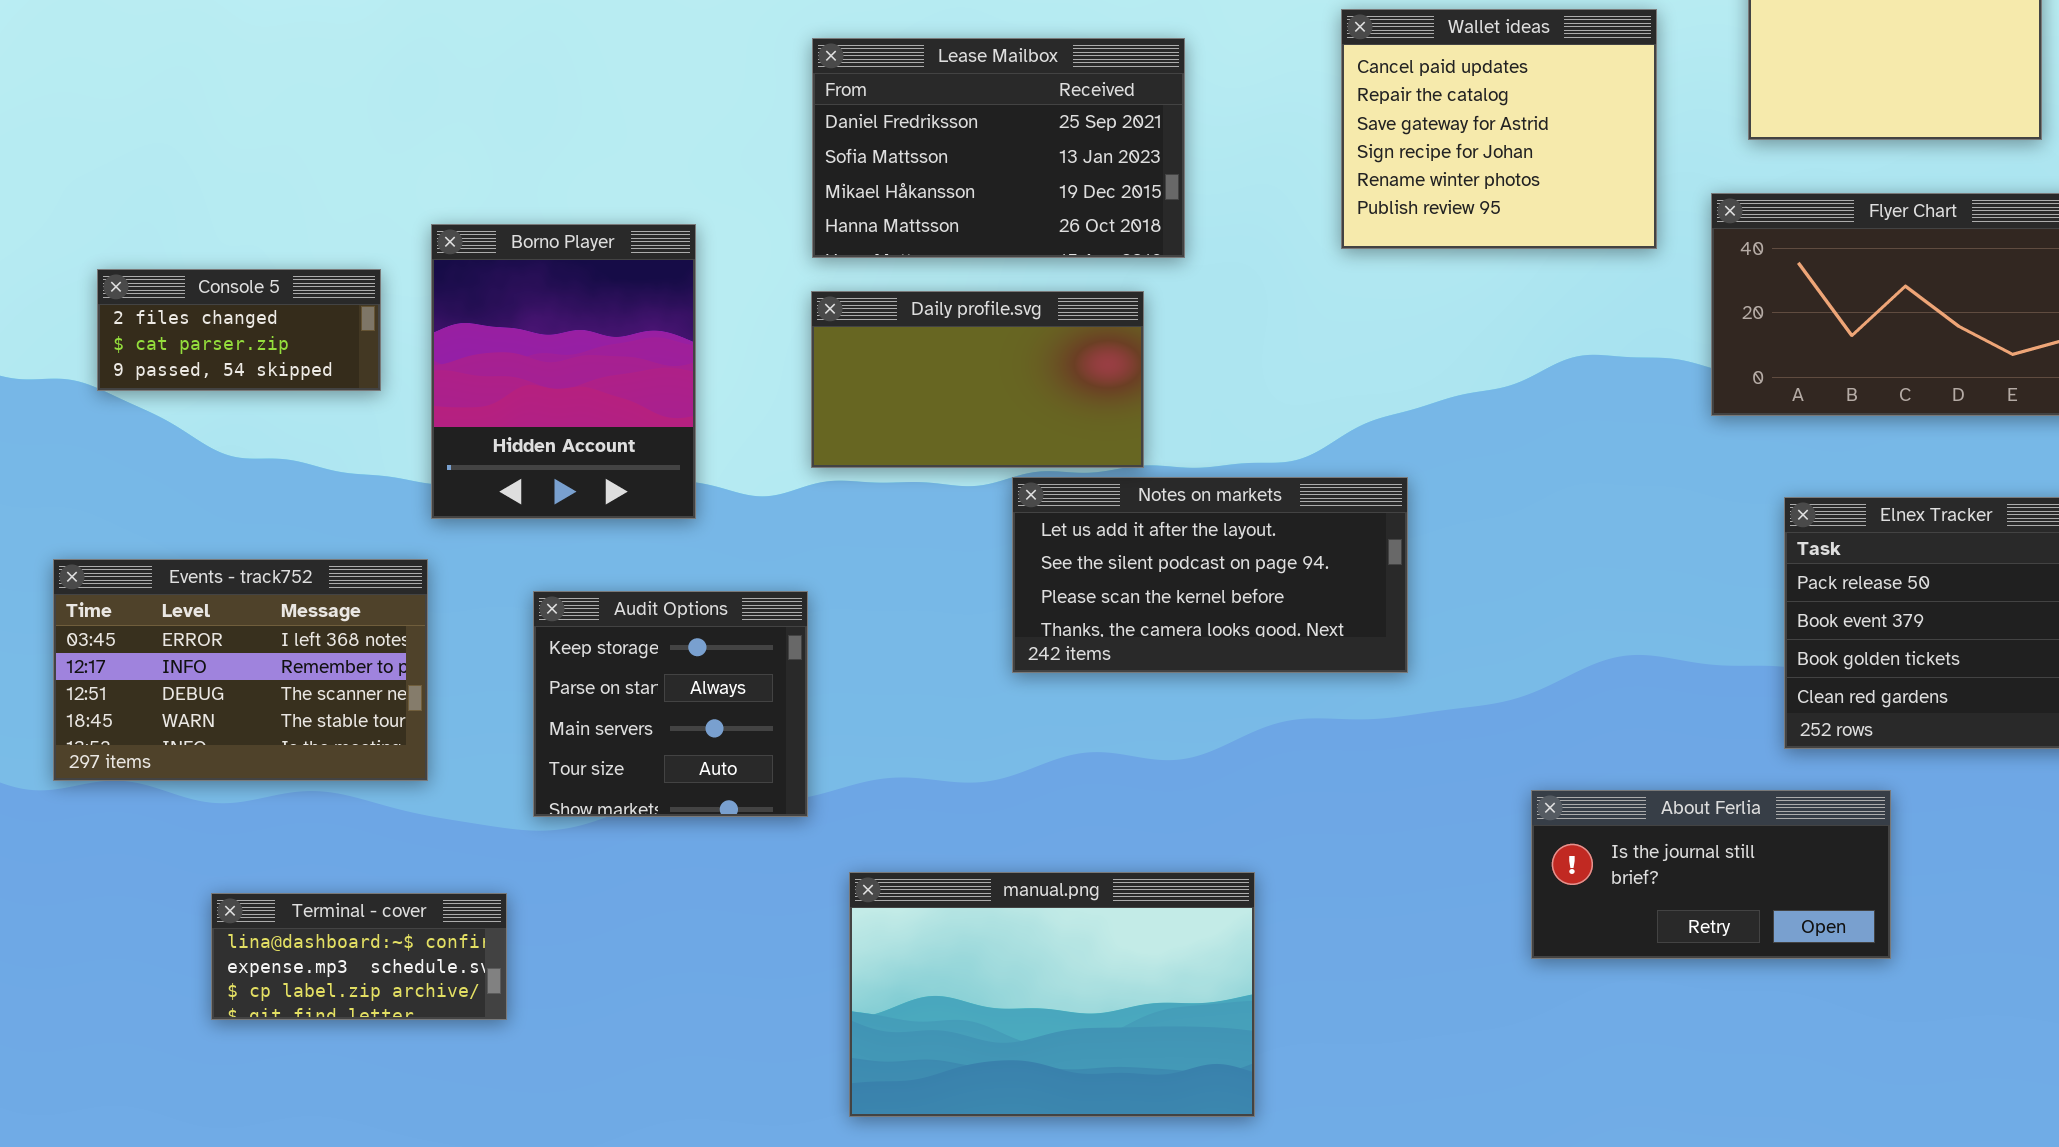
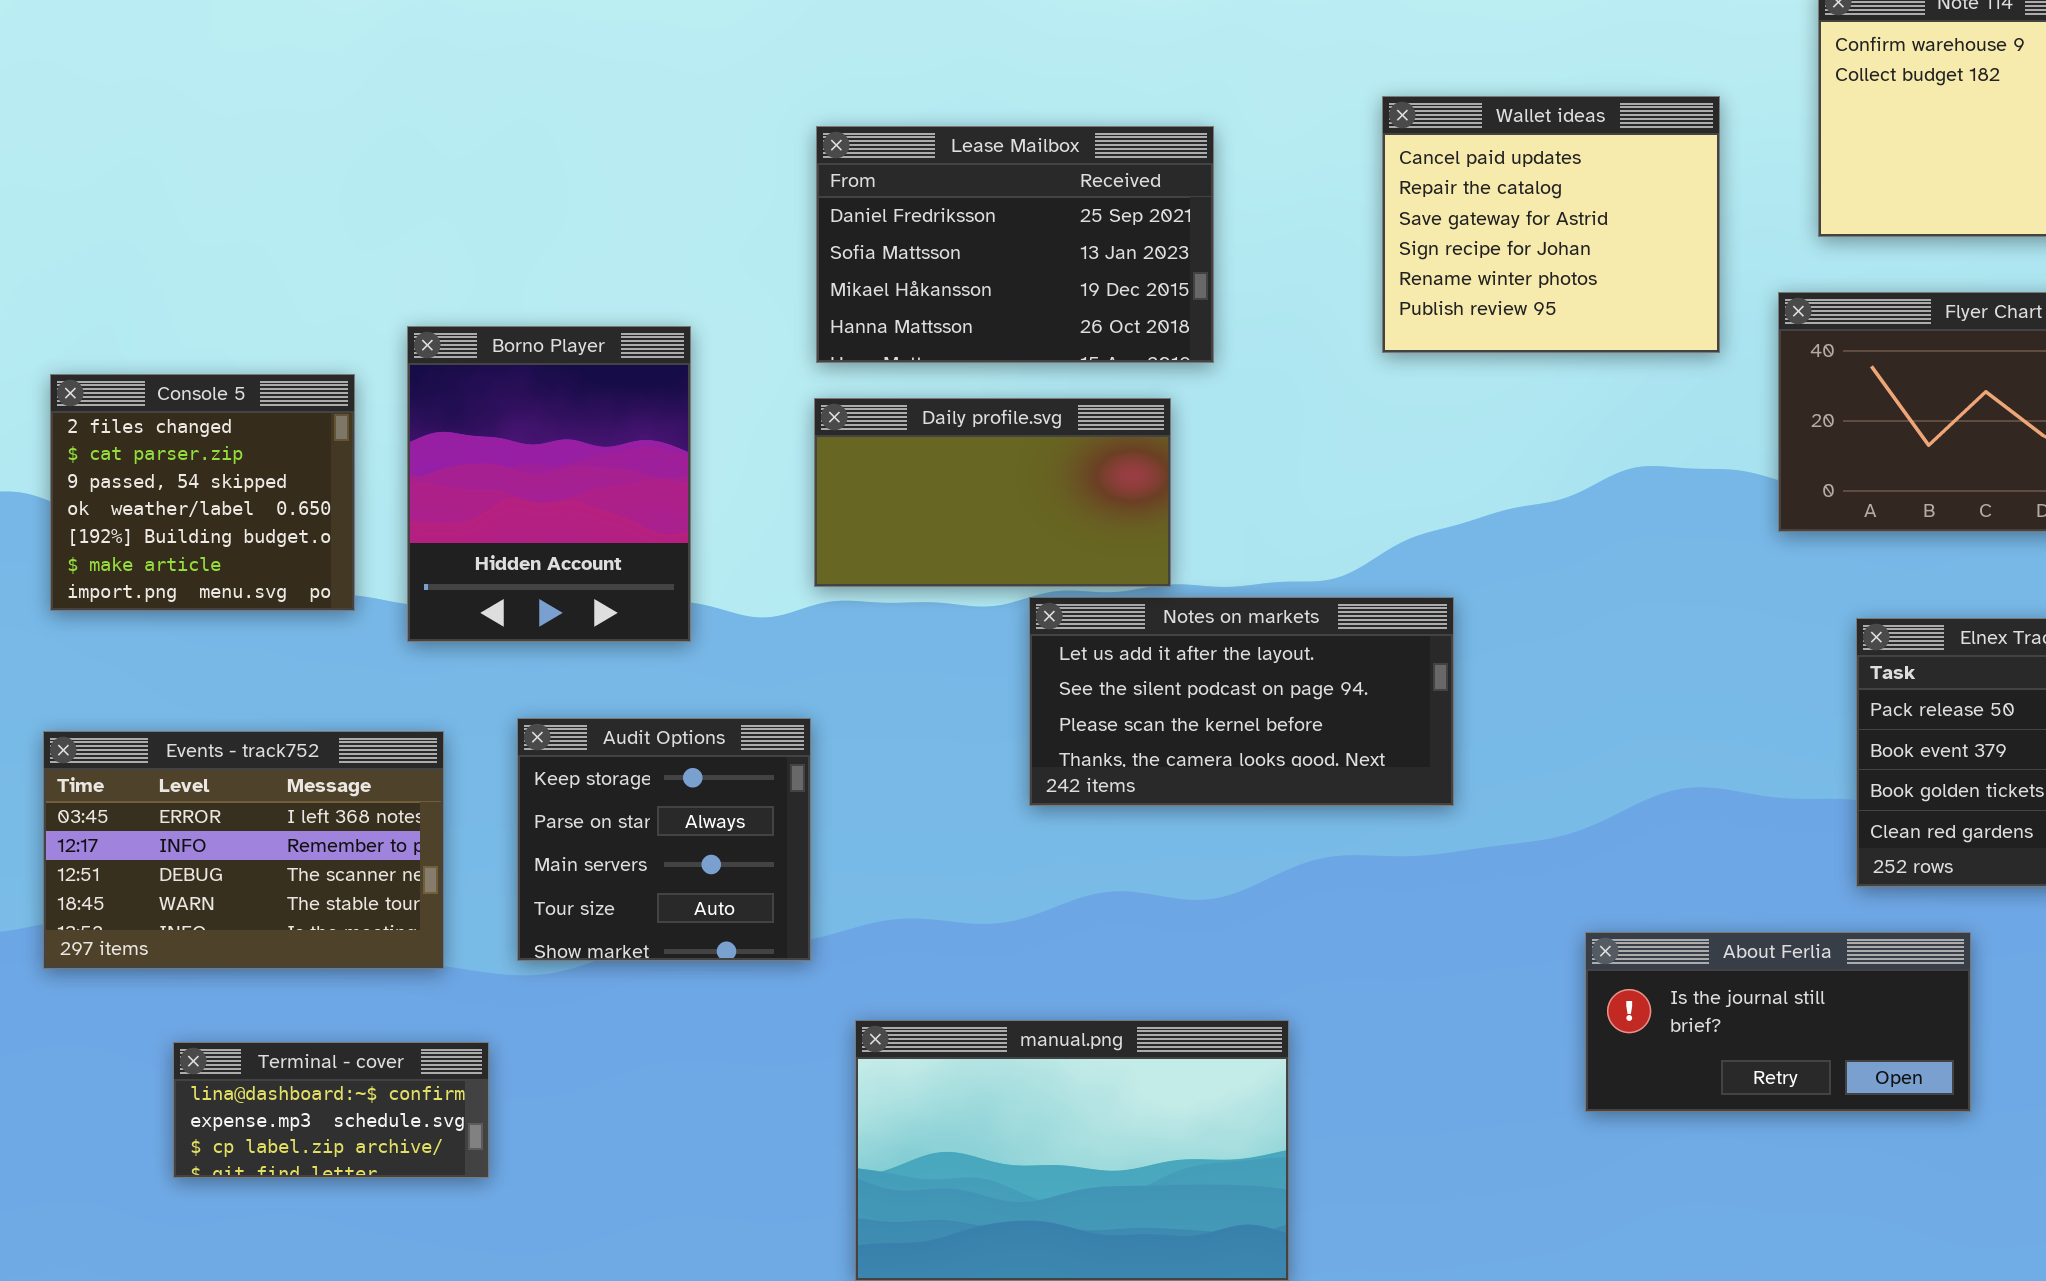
Console 5: [97,269,381,391] -> [50,374,355,611], resized
Events - track752: [53,559,428,781] -> [43,731,444,969], moved

